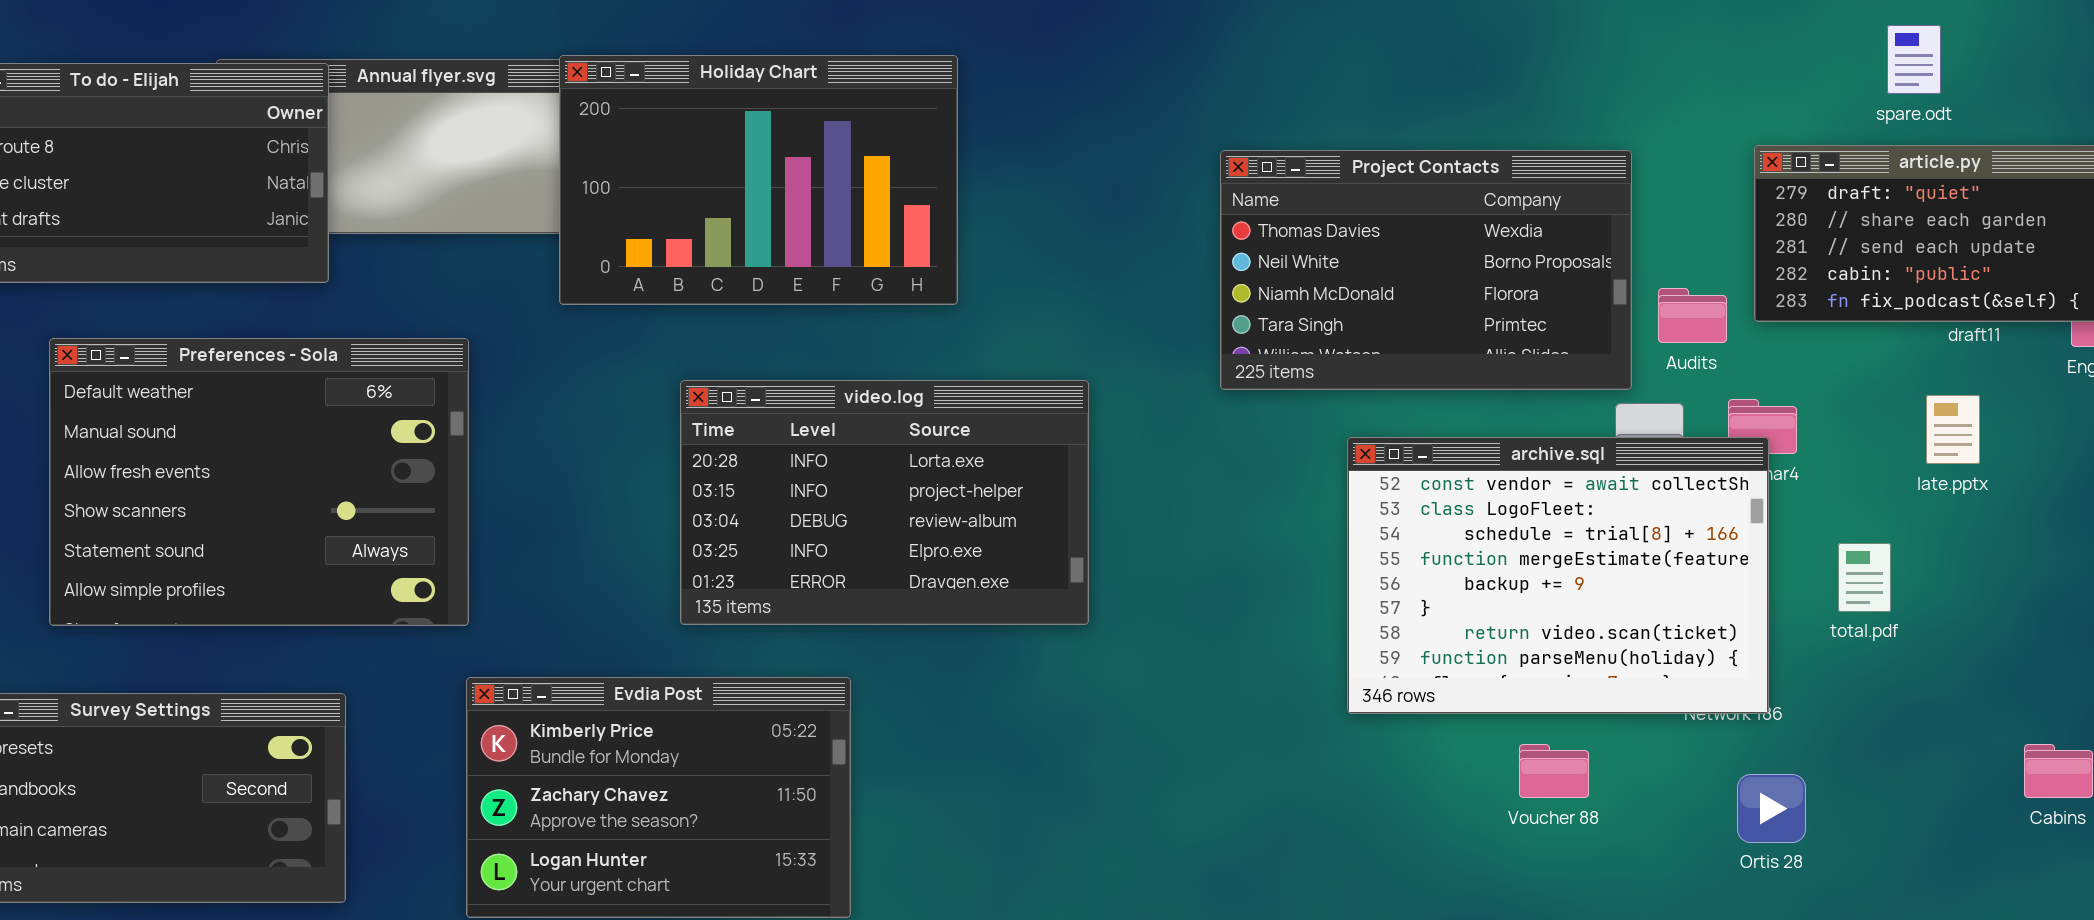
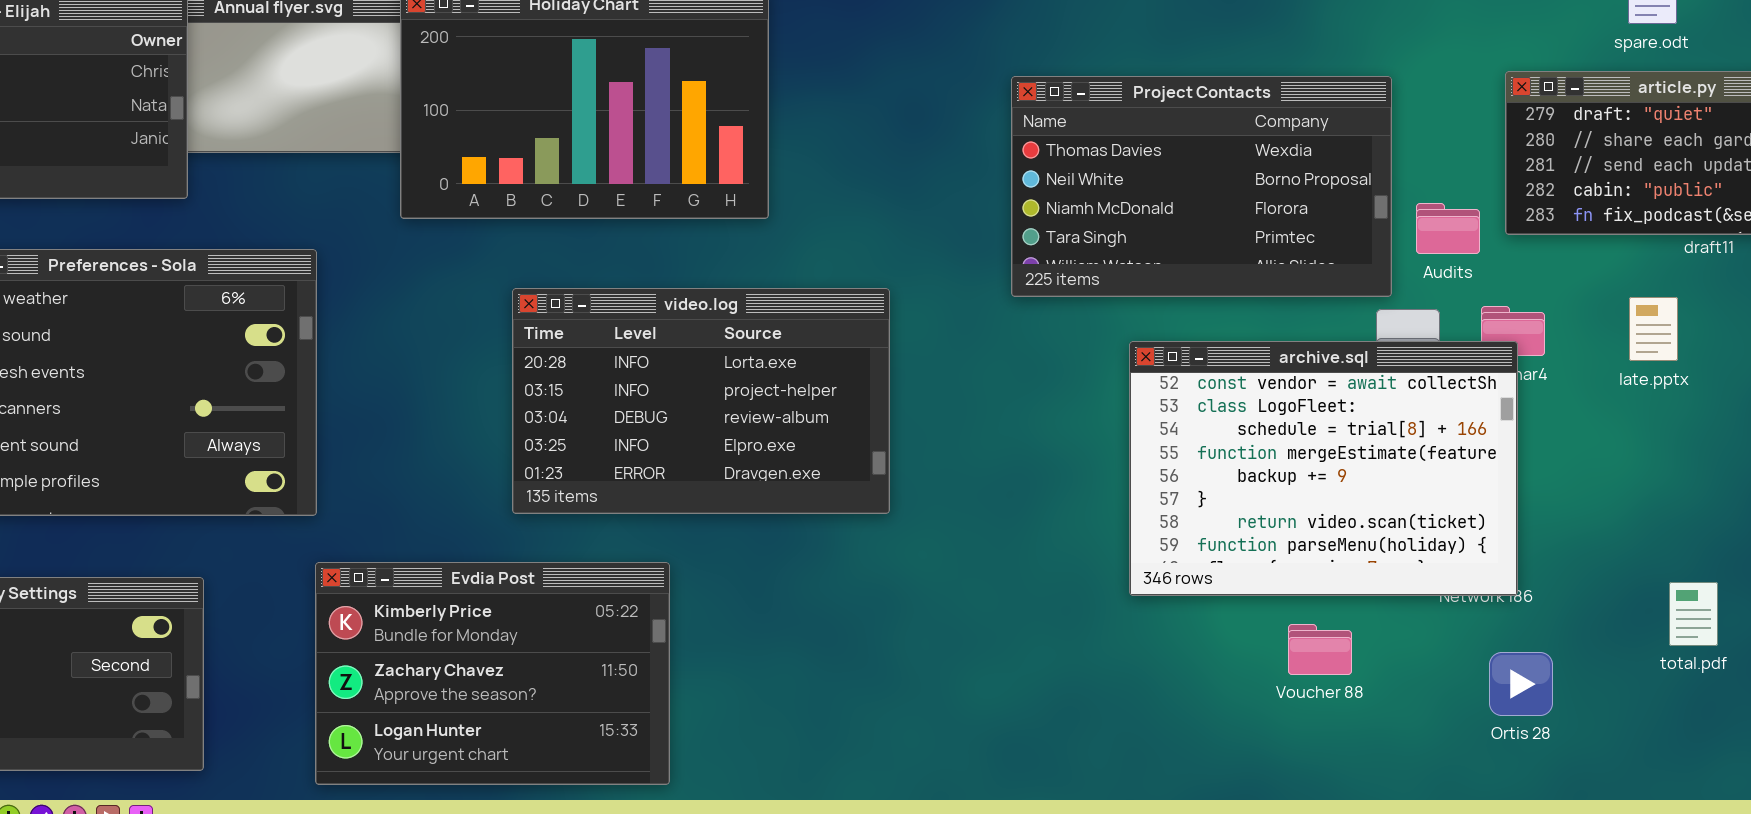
late.pptx: [1926,395,1980,464] -> [1629,297,1678,361], moved
total.pdf: [1838,543,1891,612] -> [1669,582,1718,646], moved

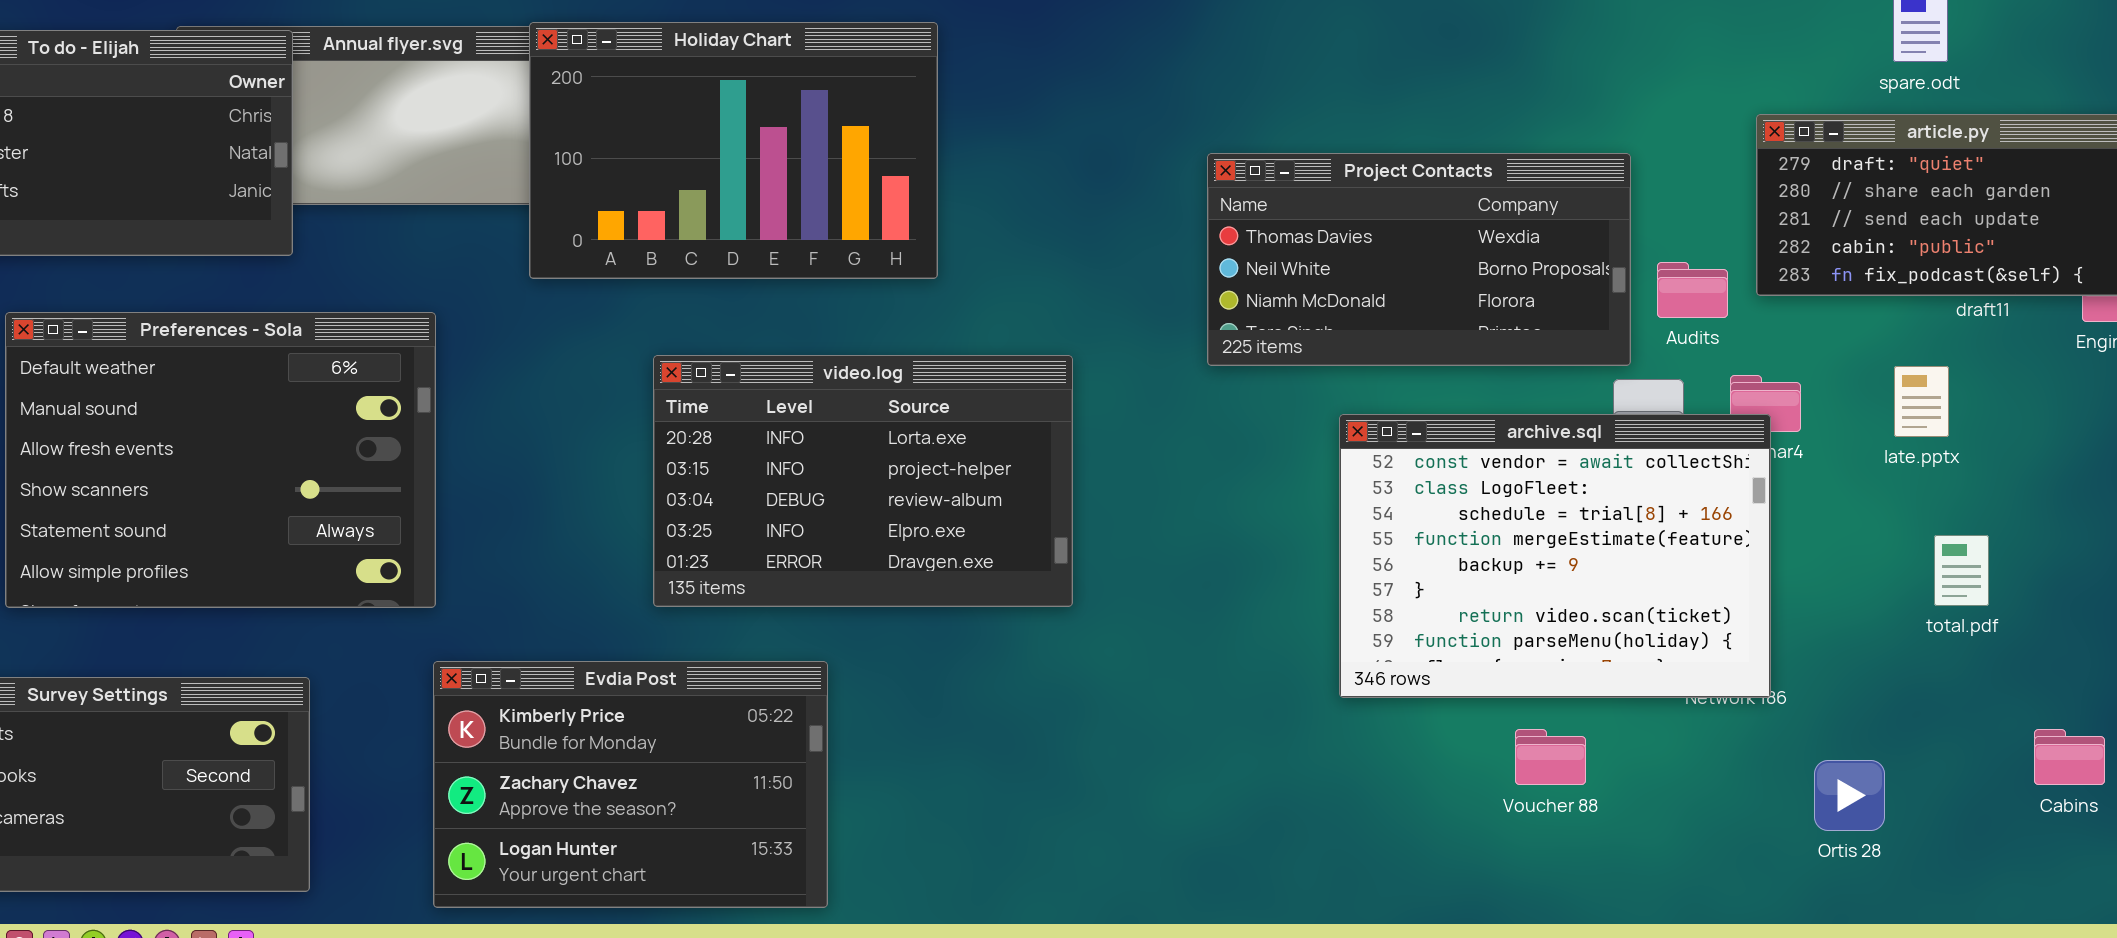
Project Contacts: [1011,76,1392,297] -> [1207,153,1631,366], resized
total.pdf: [1669,582,1718,646] -> [1934,535,1989,606], moved
Ortis 28: [1489,652,1553,716] -> [1814,760,1885,831], moved

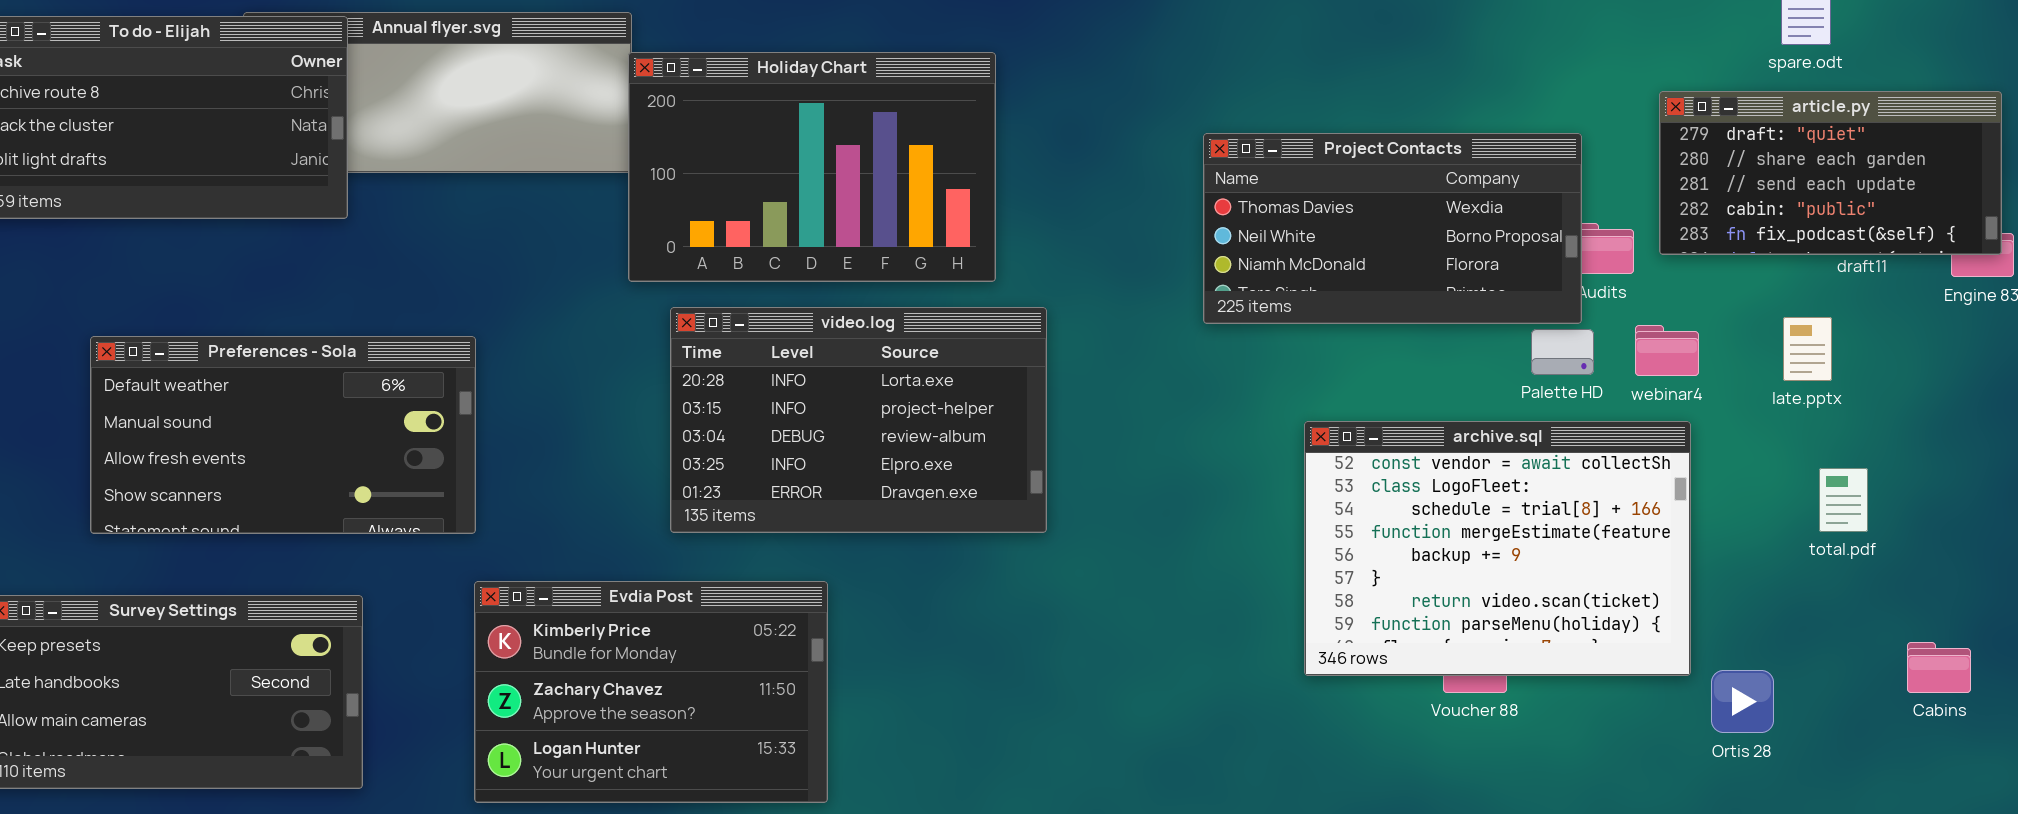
Holiday Chart: [529,22,938,279] -> [628,52,996,282], moved
Project Contacts: [1207,153,1631,366] -> [1203,133,1582,324], moved
Preferences - Sola: [5,312,436,608] -> [90,336,476,534], resized
archive.sql: [1339,414,1771,698] -> [1304,421,1691,676], moved

